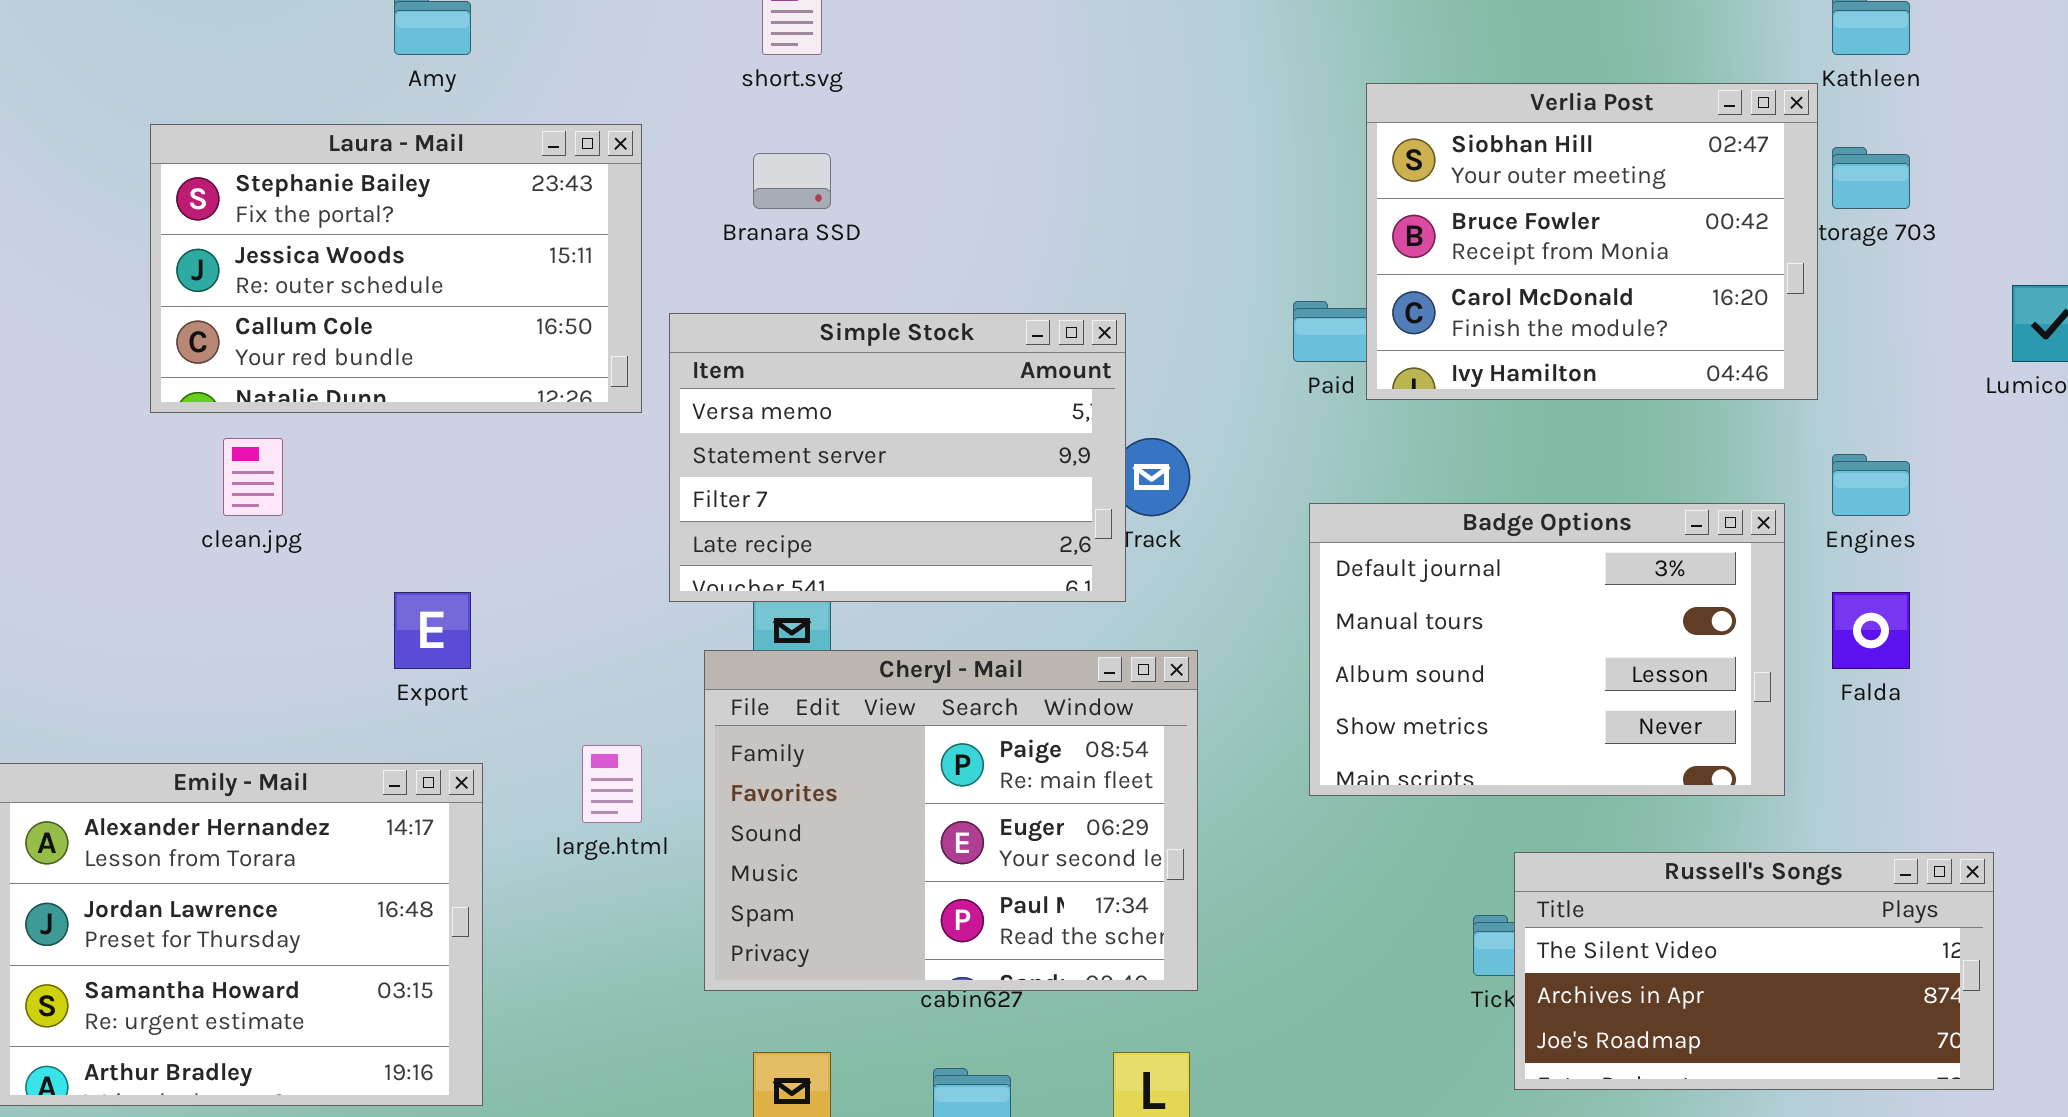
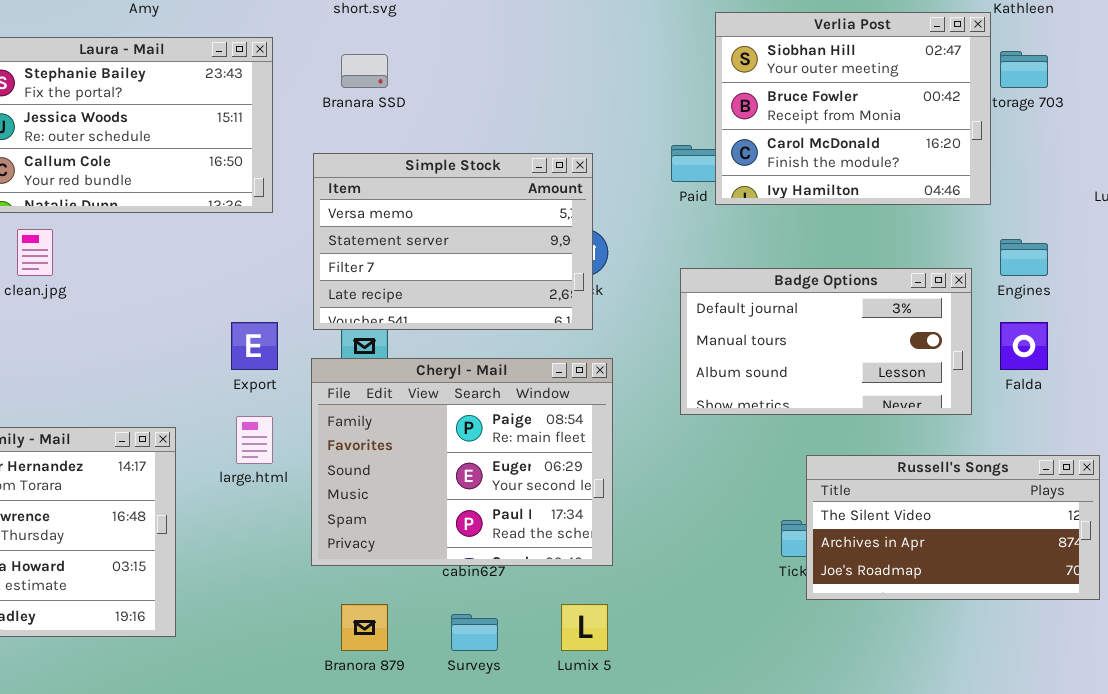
Simple Stock: [669,313,1126,602] -> [313,153,593,330], moved
Badge Options: [1309,503,1785,796] -> [680,268,972,415], resized
Export: [394,592,471,669] -> [231,322,278,370], moved
Russell's Songs: [1514,852,1994,1090] -> [806,455,1100,600], moved

